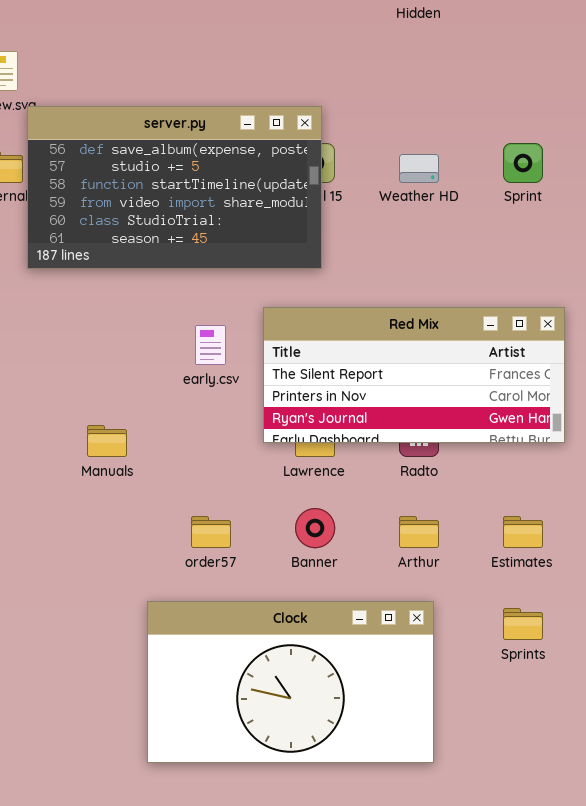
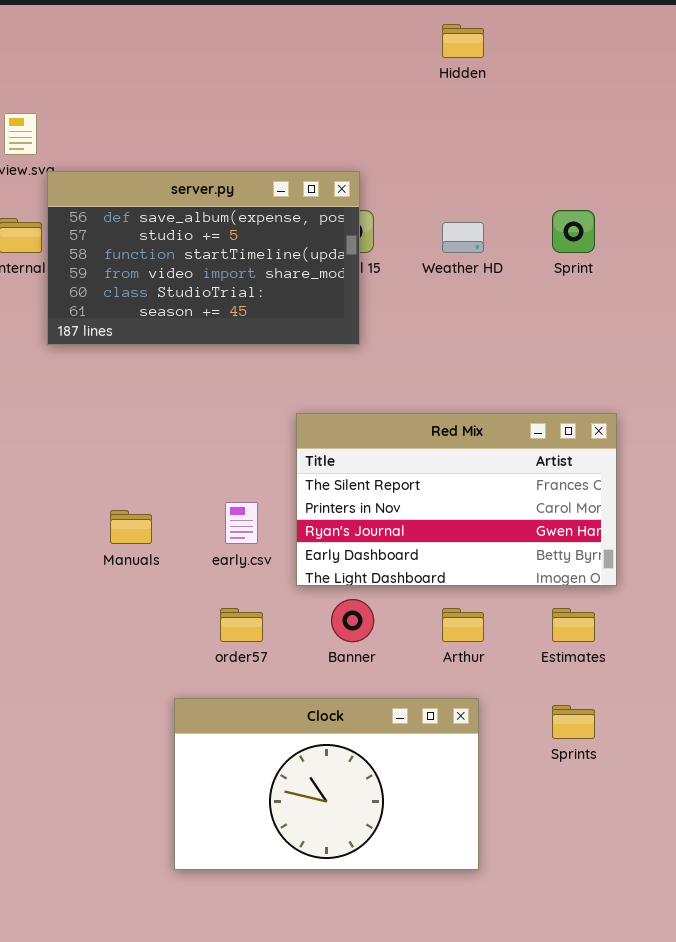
Red Mix: [263,307,565,443] -> [296,413,617,586], moved, resized
early.csv: [195,325,226,365] -> [225,502,258,544], moved

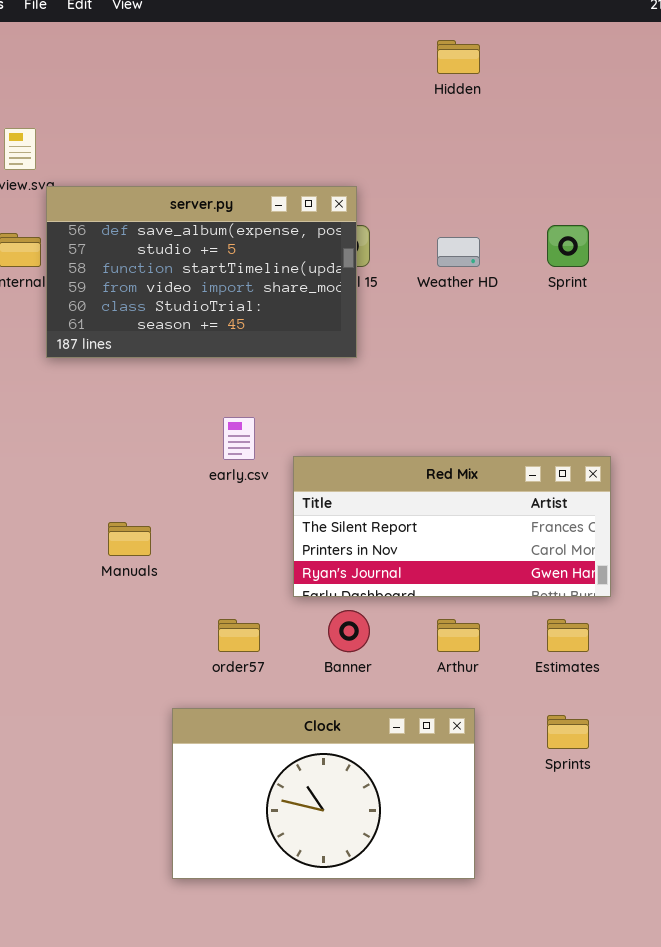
Red Mix: [296,413,617,586] -> [293,456,611,597], resized
early.csv: [225,502,258,544] -> [223,417,255,460], moved

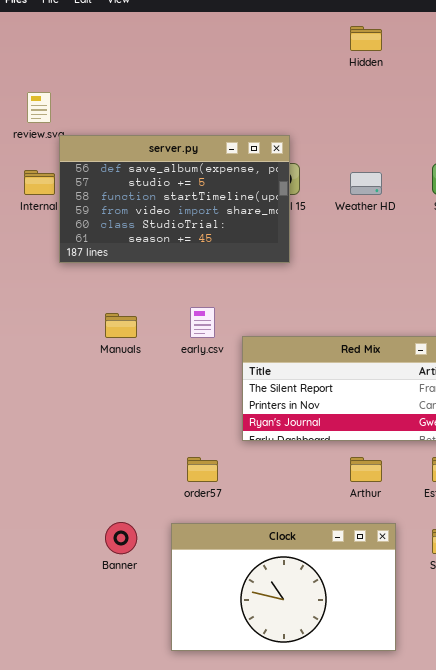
Manuals: [108,522,151,556] -> [105,313,137,338], moved
Banner: [328,610,370,652] -> [105,522,137,554], moved
Clock: [172,708,475,879] -> [171,523,396,651], moved

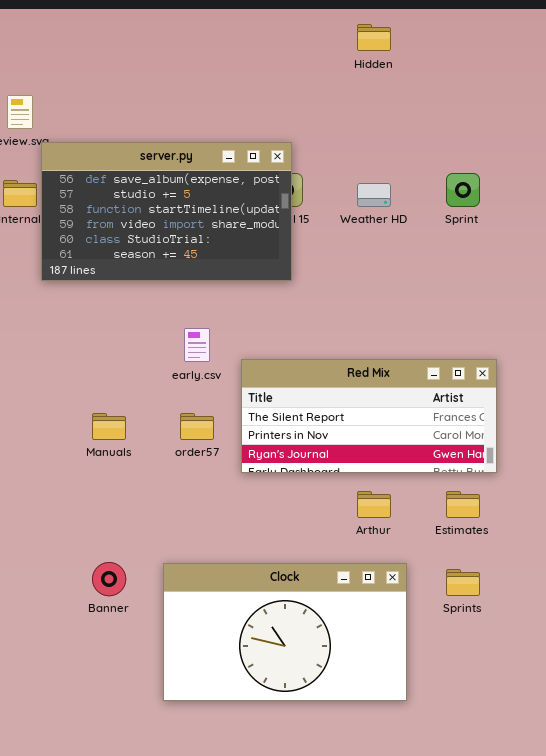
Manuals: [105,313,137,338] -> [92,413,126,440], moved
order57: [187,457,218,482] -> [180,413,214,440], moved

